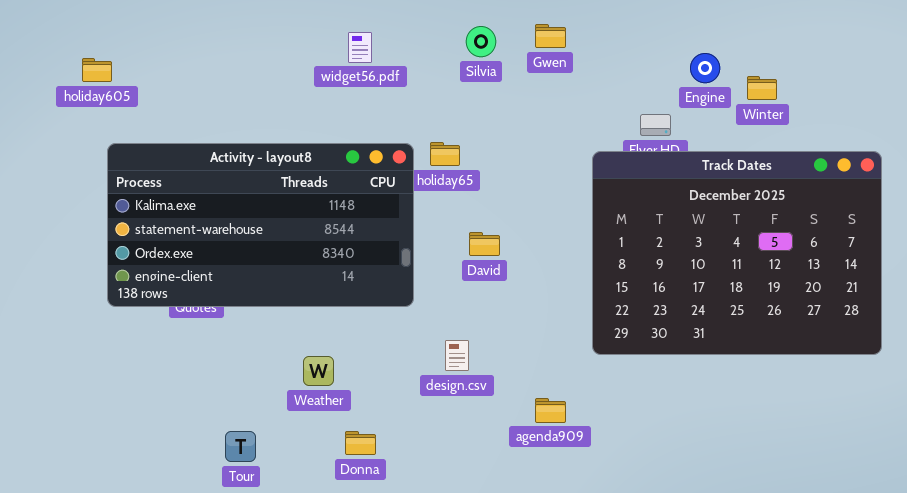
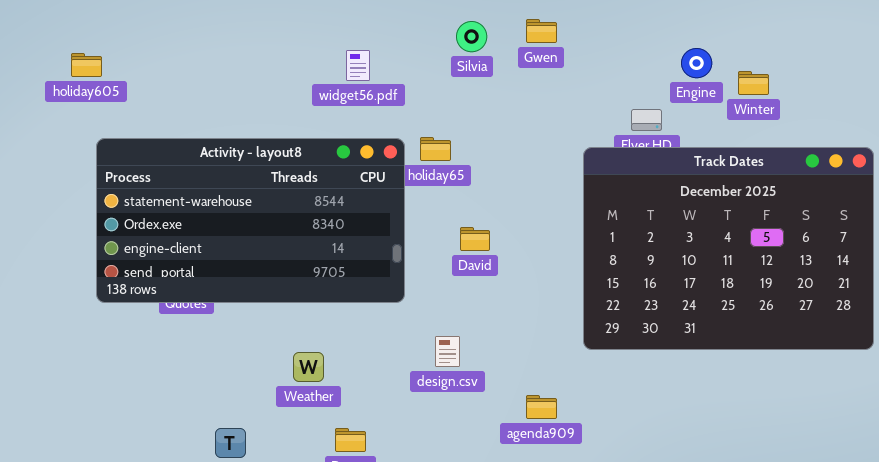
widget56.pdf: [348,32,372,63] -> [346,50,370,81], moved
Activity - layout8: [107,143,414,307] -> [96,138,405,303], scrolled down 1 row

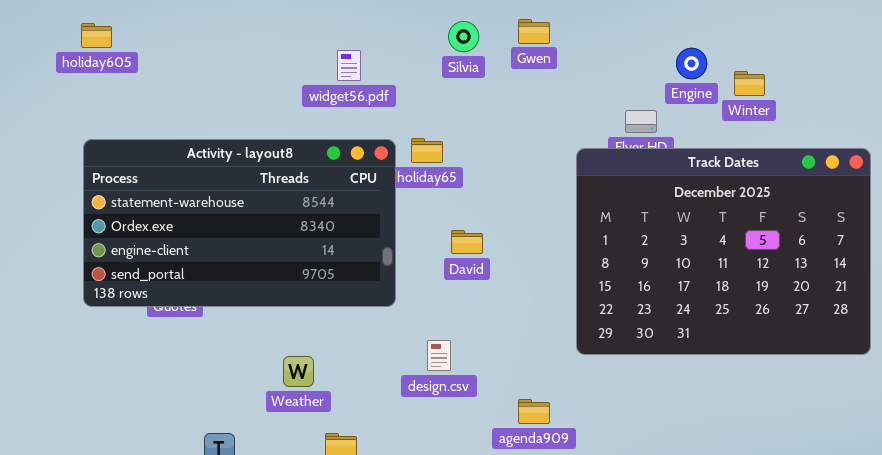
holiday605: [71,53,102,77] -> [81,23,112,48], moved

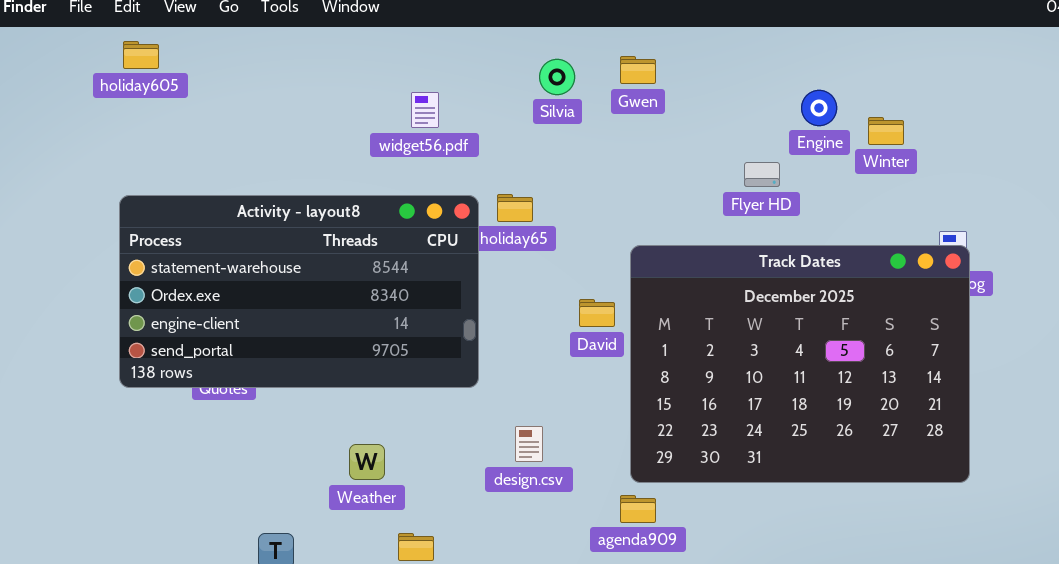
holiday605: [81,23,112,48] -> [123,41,159,69], moved
Track Dates: [576,148,871,355] -> [630,245,970,483], moved
David: [451,230,483,254] -> [579,299,615,327], moved

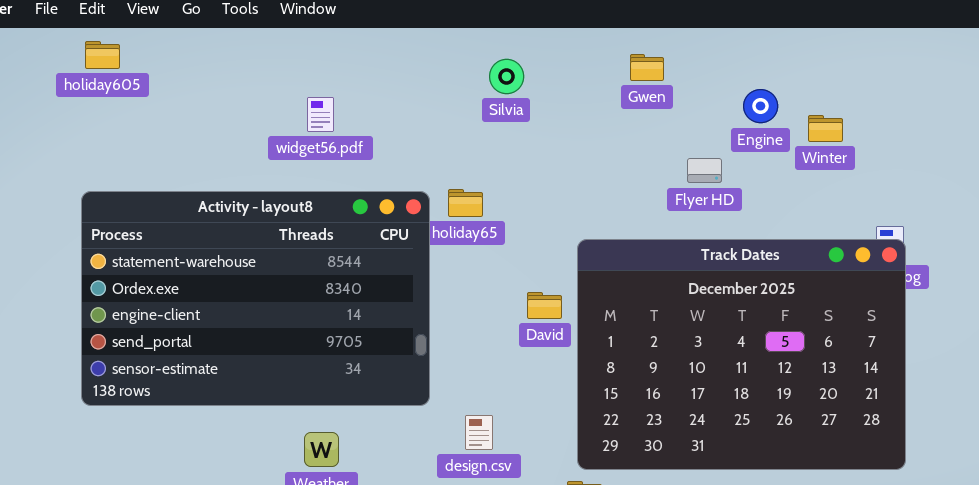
Gwen: [620,56,656,84] -> [630,54,664,81], moved
widget56.pdf: [411,92,439,128] -> [307,97,334,132], moved
Activity - layout8: [119,195,479,388] -> [81,191,430,406], resized

